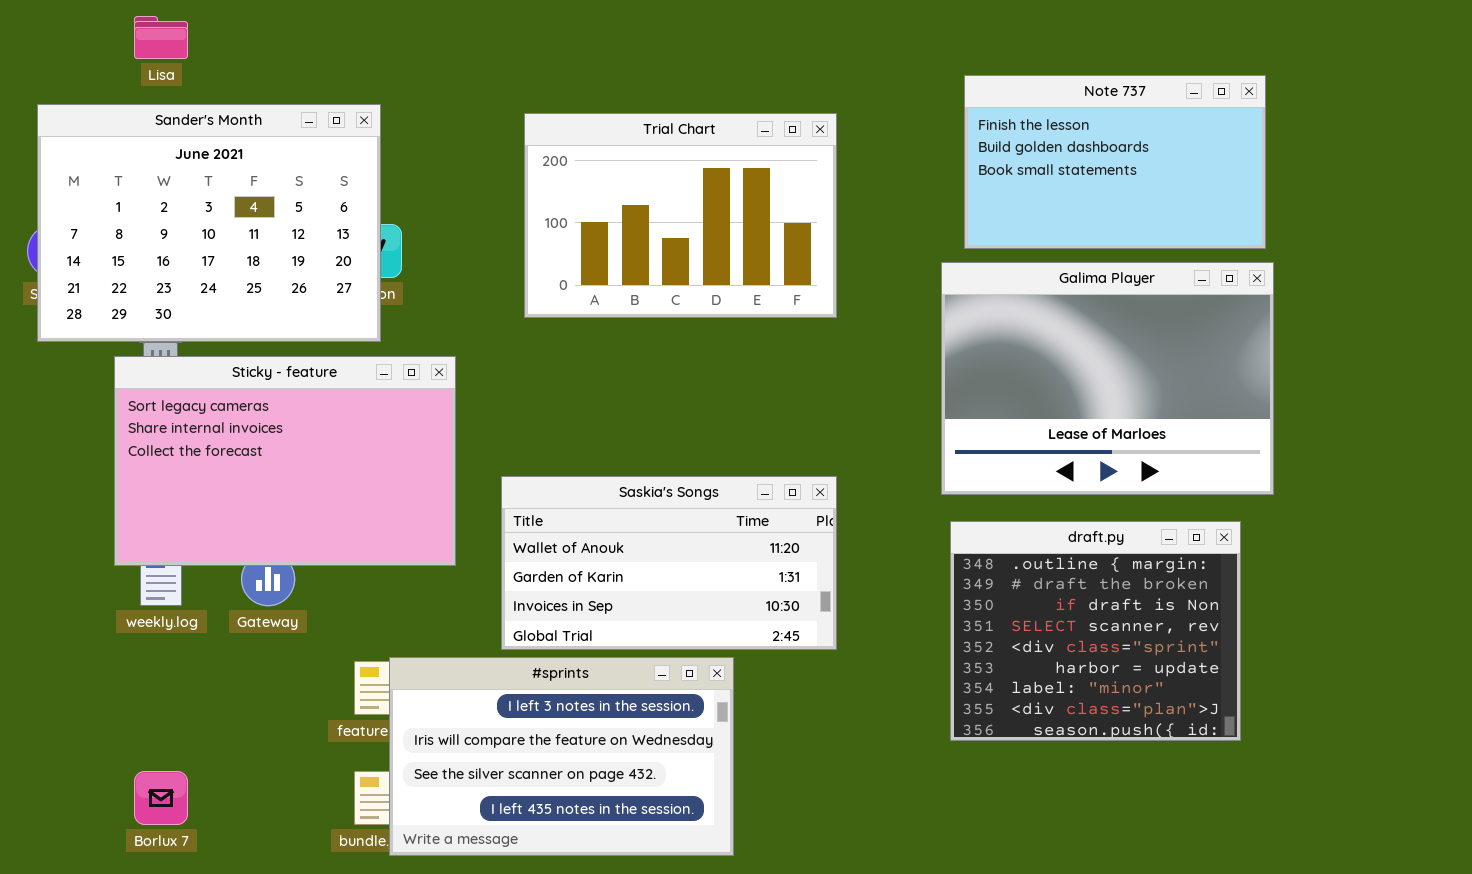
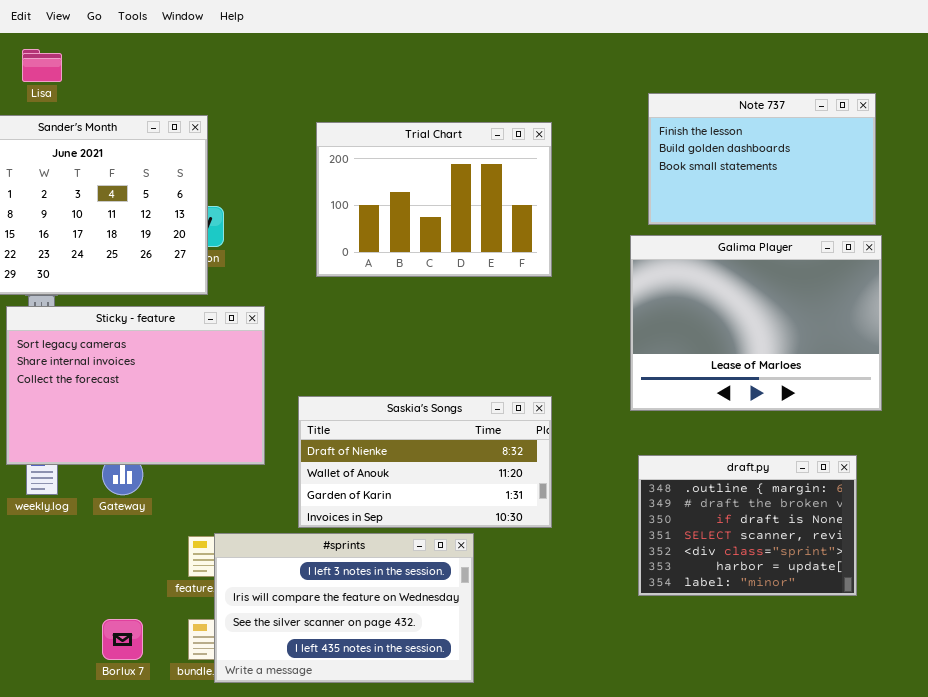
Saskia's Songs: [501,476,837,650] -> [298,396,552,528], scrolled up 1 row
draft.py: [950,521,1241,741] -> [638,455,857,596], resized
Borlux 7: [134,771,188,825] -> [102,619,143,660], moved

